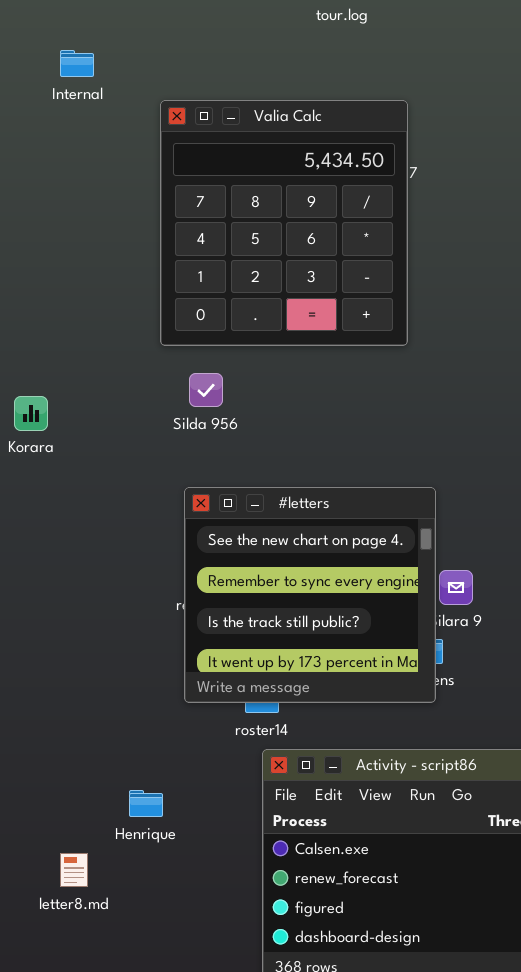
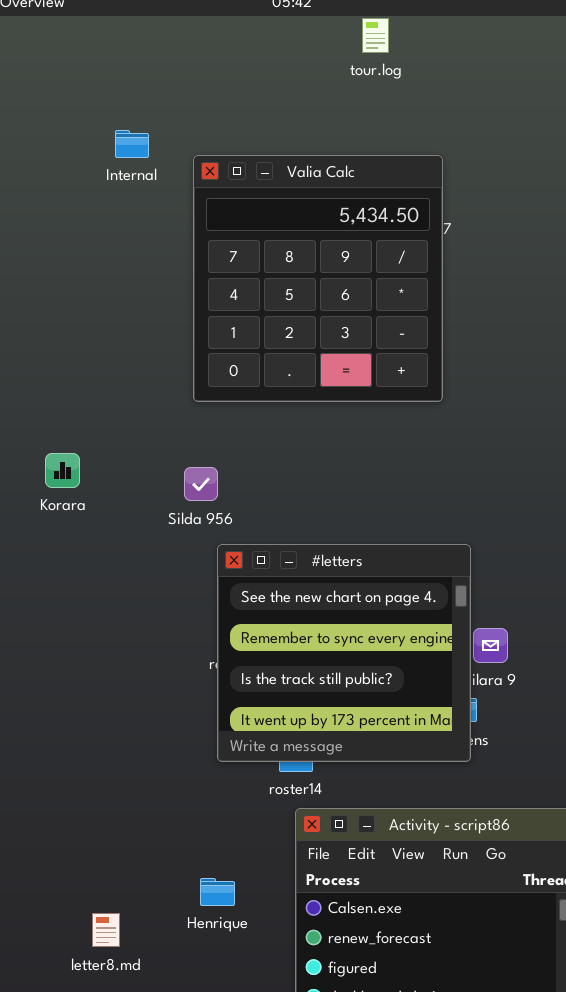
Internal: [60,50,94,77] -> [115,130,149,158], moved
Silda 956: [189,373,223,407] -> [184,467,218,501], moved
Henrique: [129,790,163,817] -> [200,878,235,906], moved

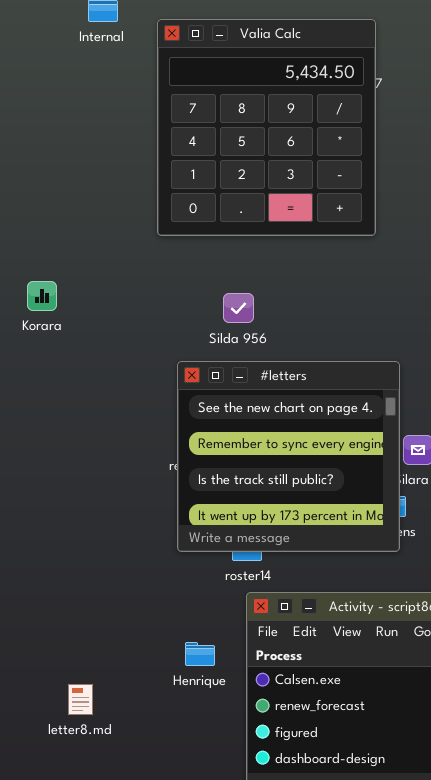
Silda 956: [184,467,218,501] -> [223,293,254,323], moved
Henrique: [200,878,235,906] -> [185,642,215,666], moved

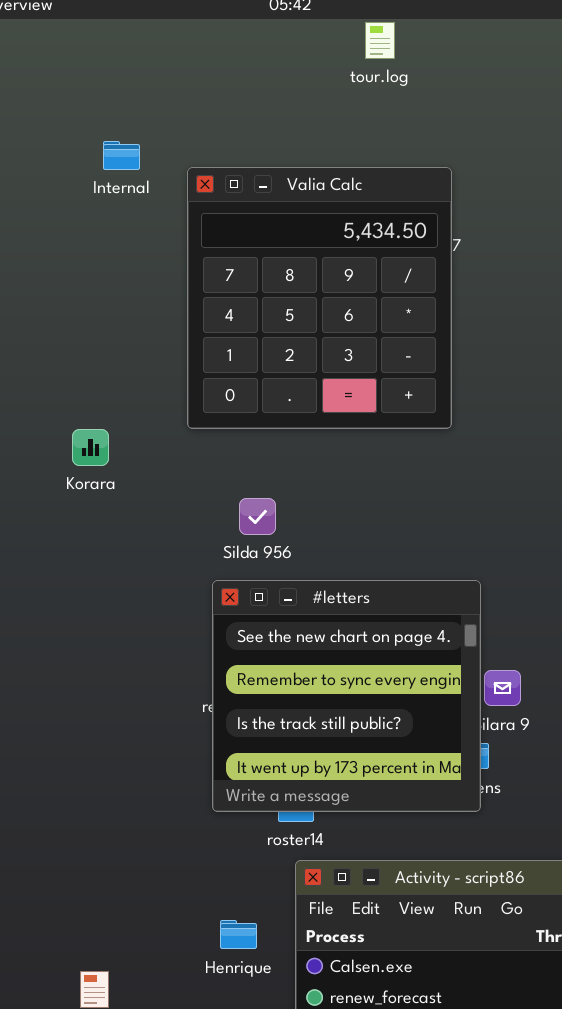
Korara: [27,281,57,311] -> [72,429,109,466], moved
Silda 956: [223,293,254,323] -> [239,498,276,535], moved

